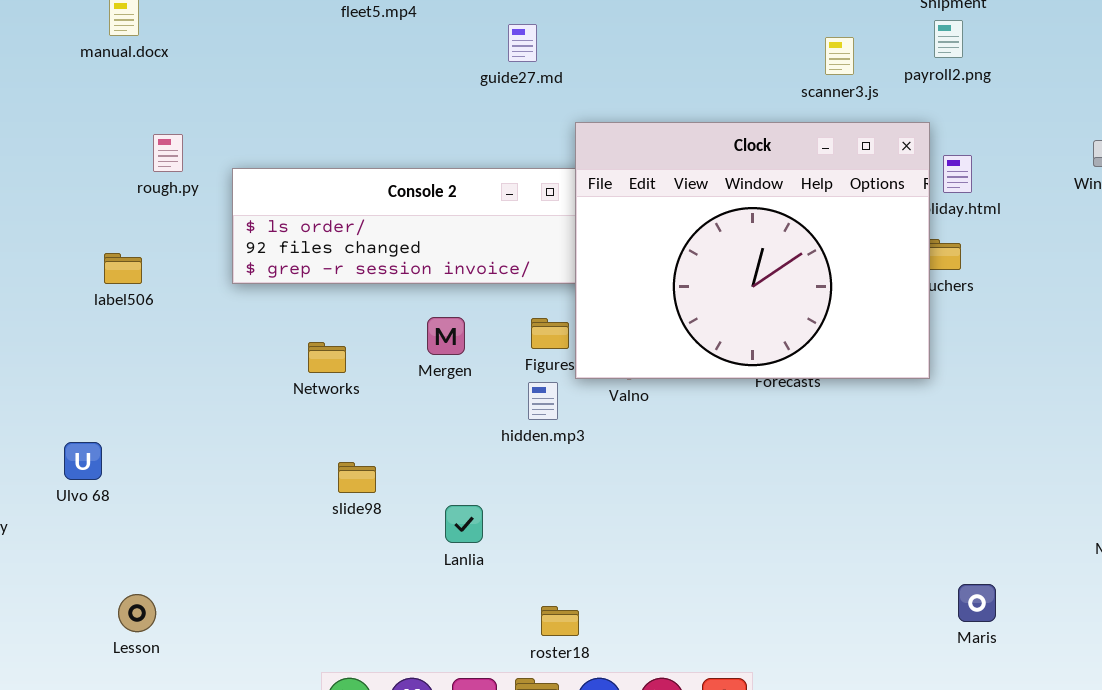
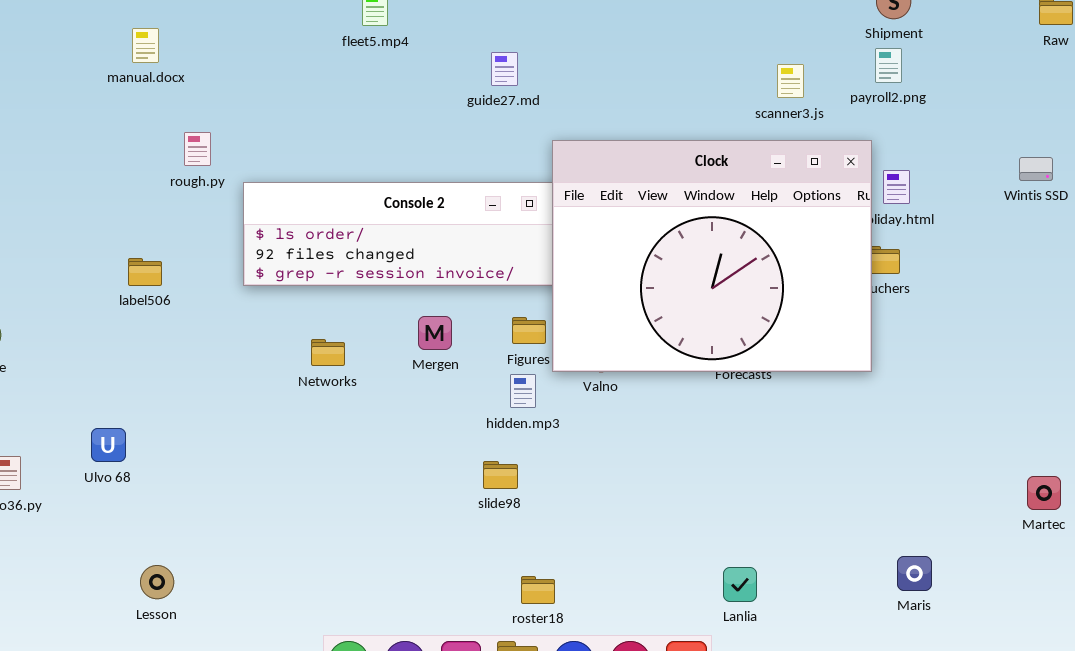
rough.py: [153,134,183,172] -> [184,132,211,166], moved
slide98: [338,462,376,493] -> [483,461,518,489], moved
Lanlia: [445,505,483,543] -> [723,567,757,602], moved

